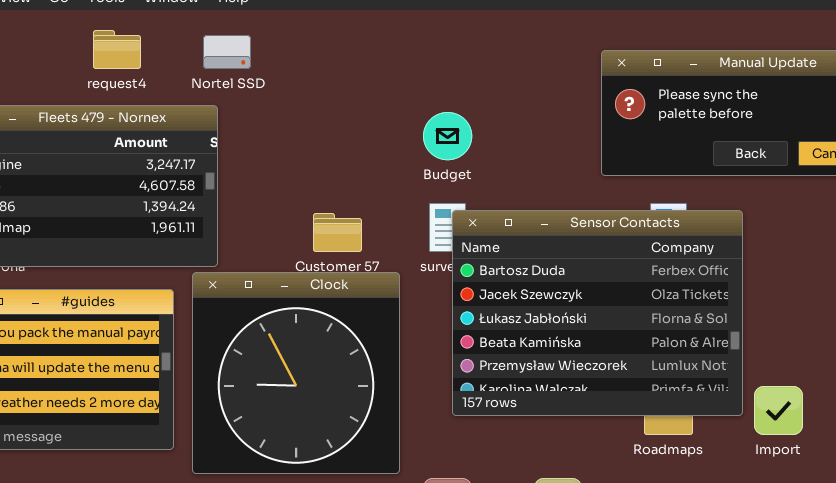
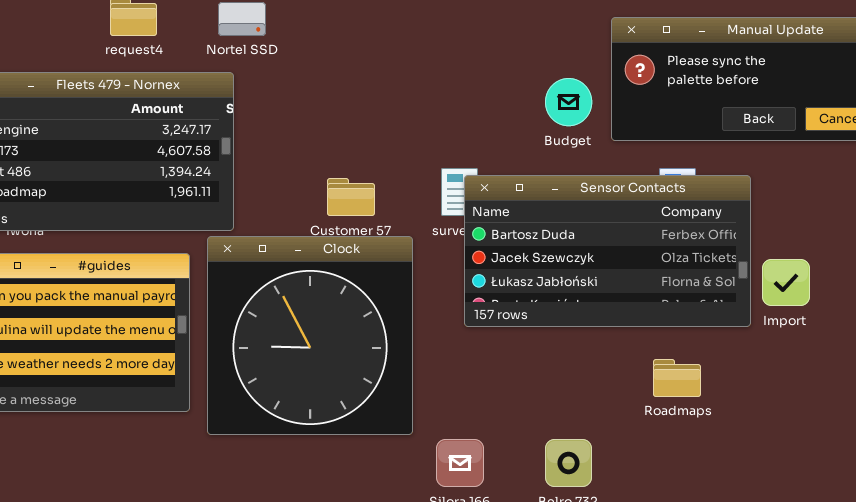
Budget: [423,112,472,160] -> [545,78,592,126], moved
Sensor Contacts: [452,210,743,416] -> [464,175,751,327], resized
Import: [754,386,803,435] -> [762,259,810,306], moved

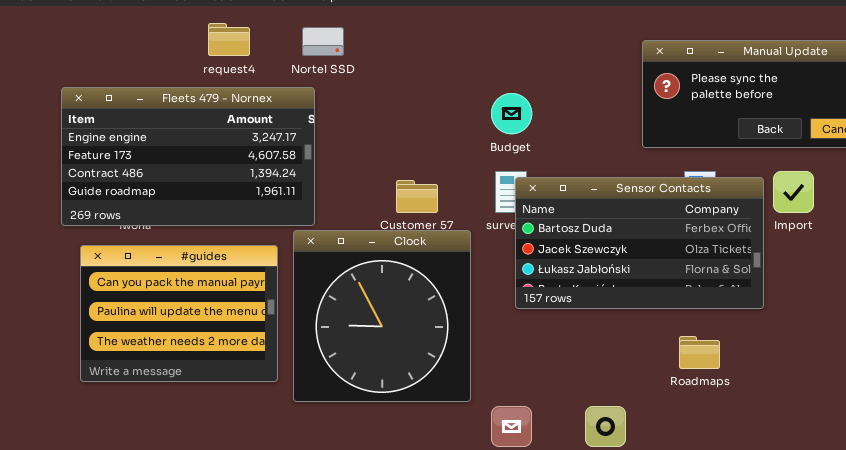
Budget: [545,78,592,126] -> [491,93,532,134], moved
Import: [762,259,810,306] -> [773,171,814,213], moved

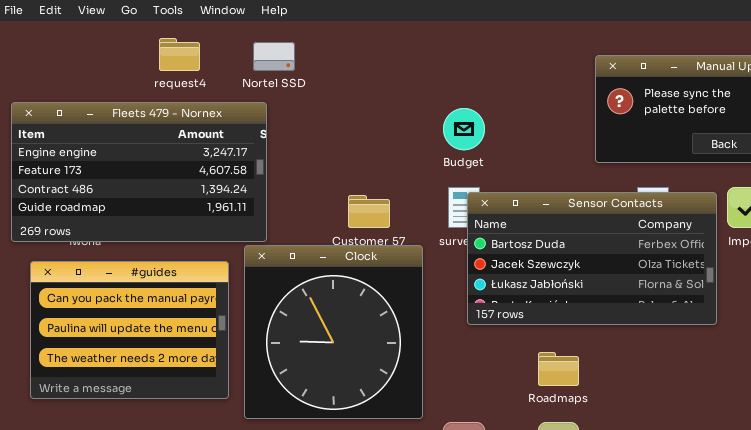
Roadmaps: [679,336,720,369] -> [538,352,579,386], moved

